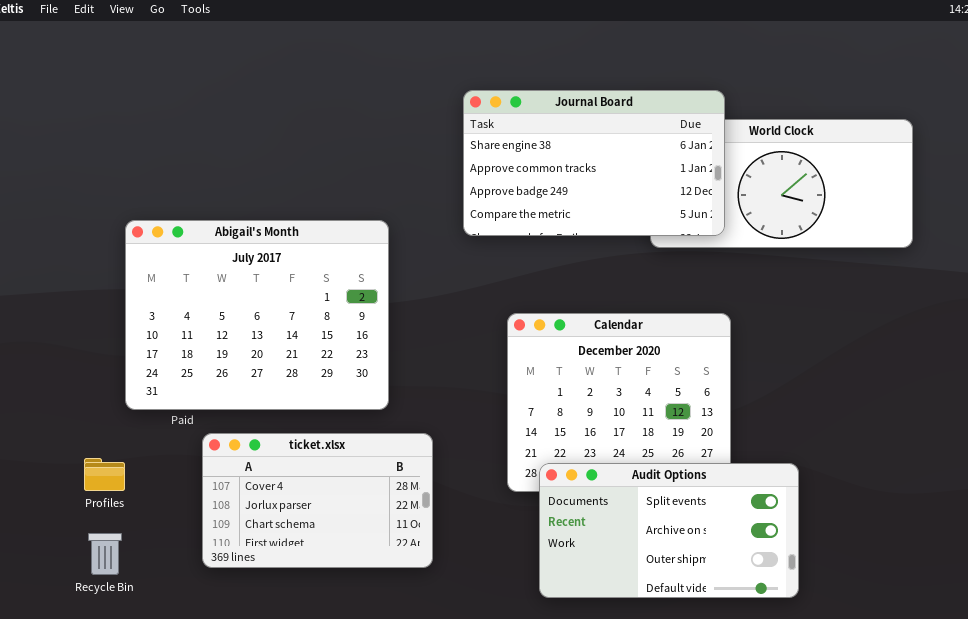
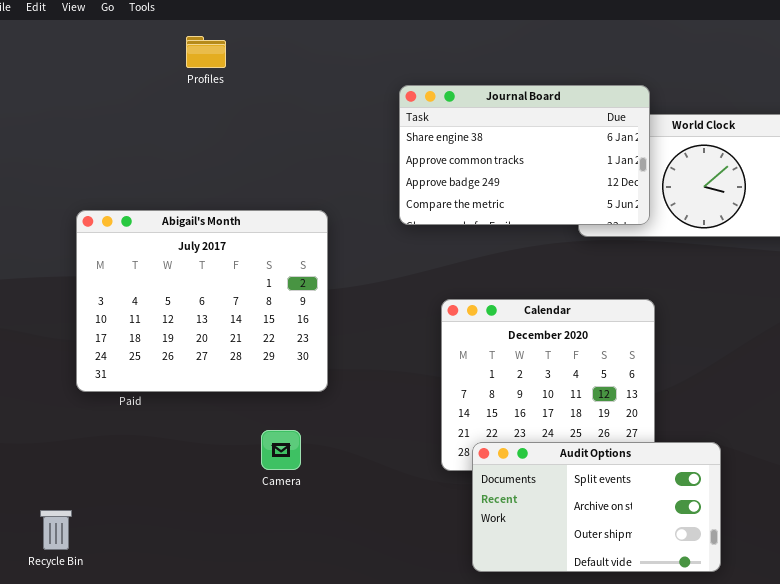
ticket.xlsx: [202,433,433,568] -> none, closed
Profiles: [84,458,125,491] -> [186,36,226,68], moved

